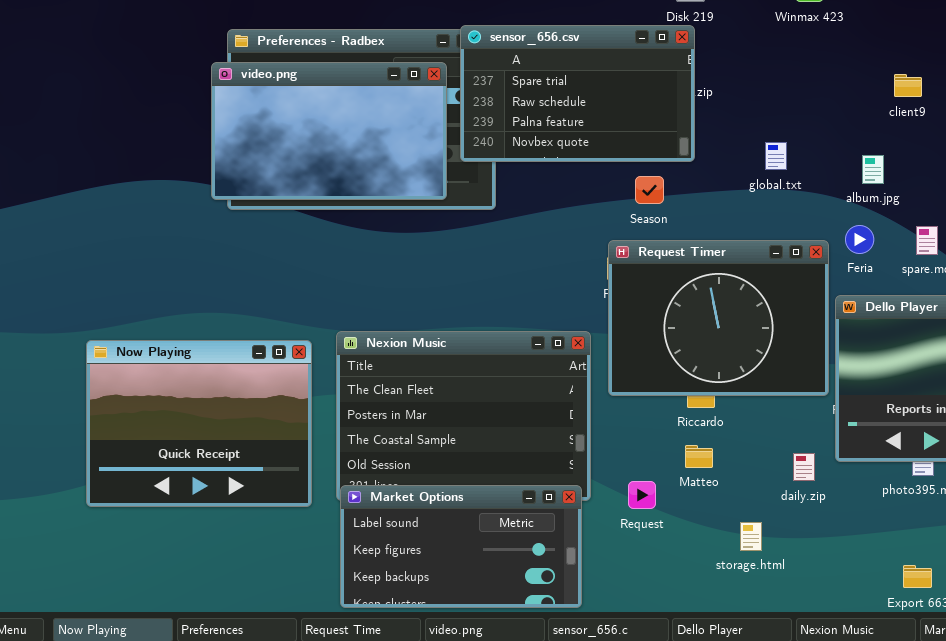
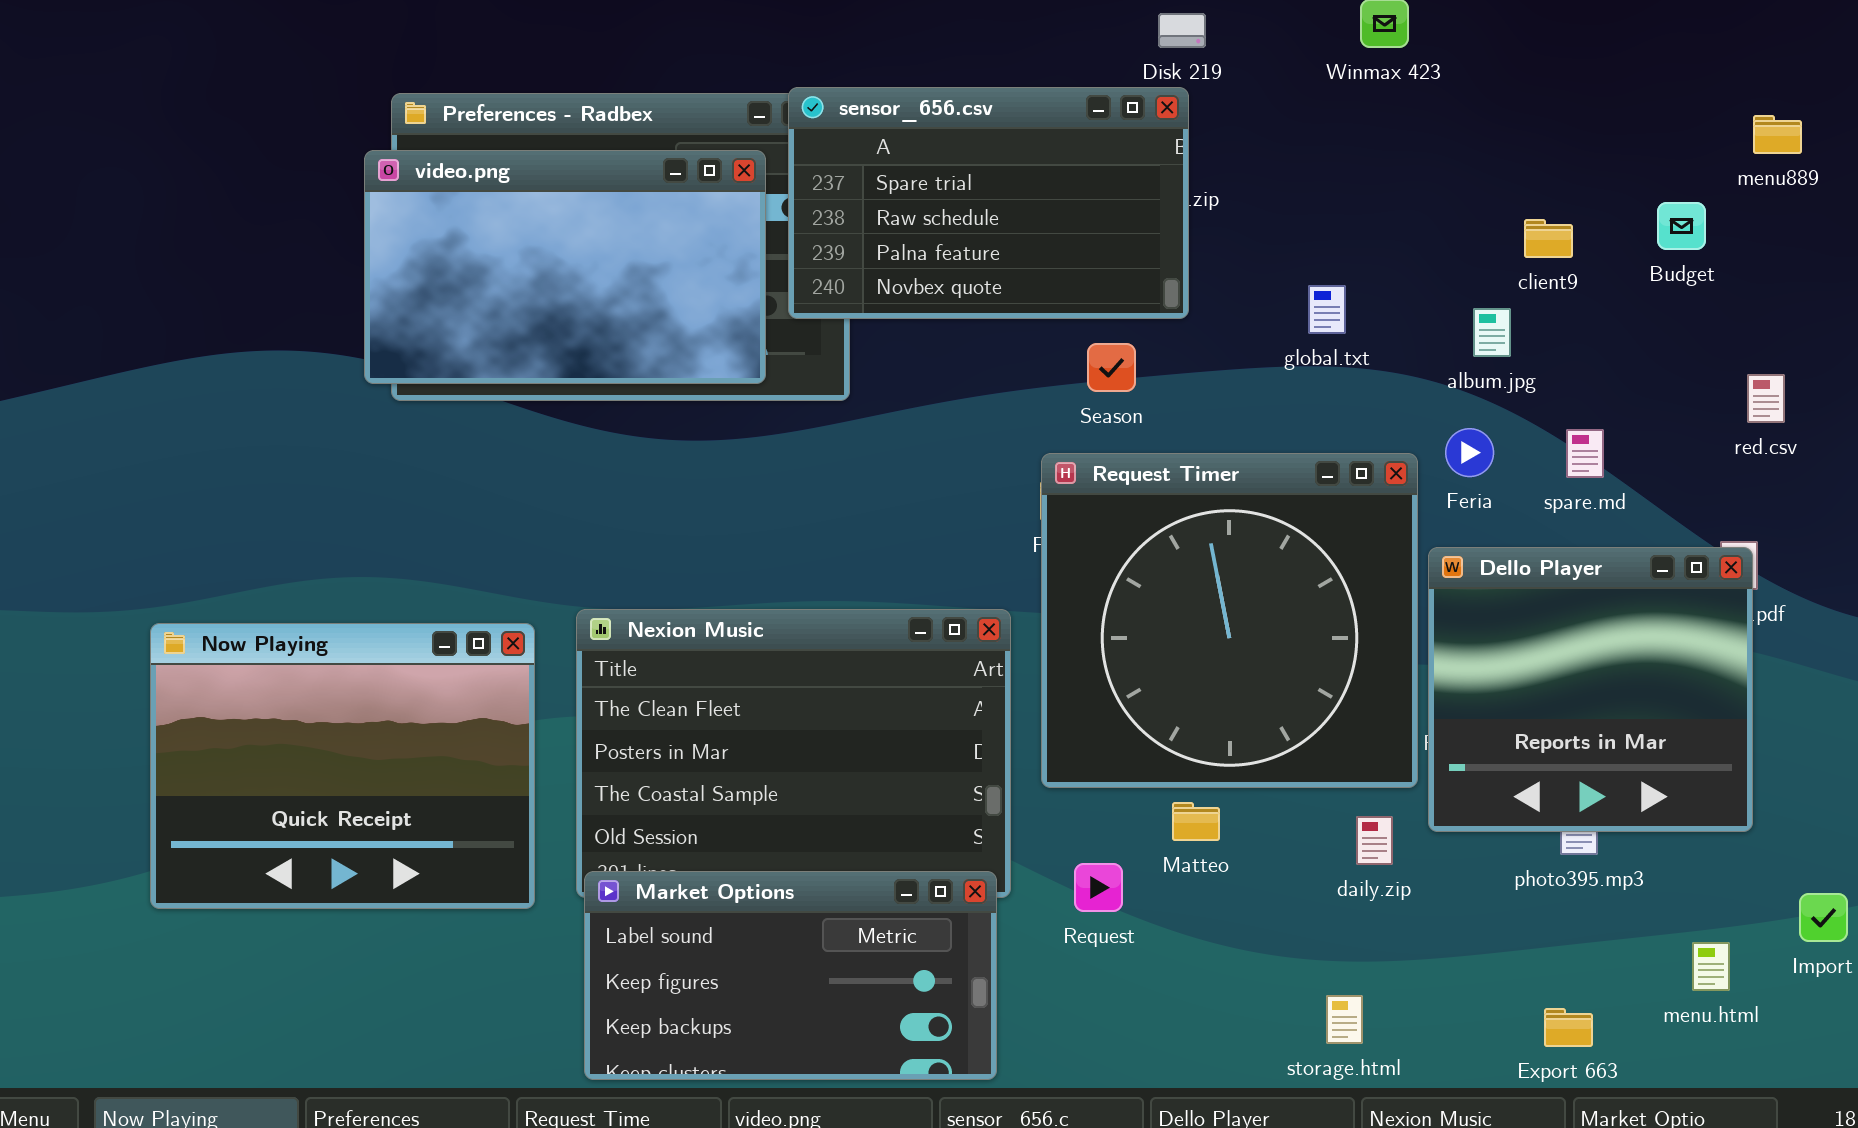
client9: [894,74,922,97] -> [1524,219,1573,258], moved
Request Timer: [608,240,829,396] -> [1041,453,1418,788], resized
storage.html: [740,522,762,551] -> [1326,995,1363,1044], moved

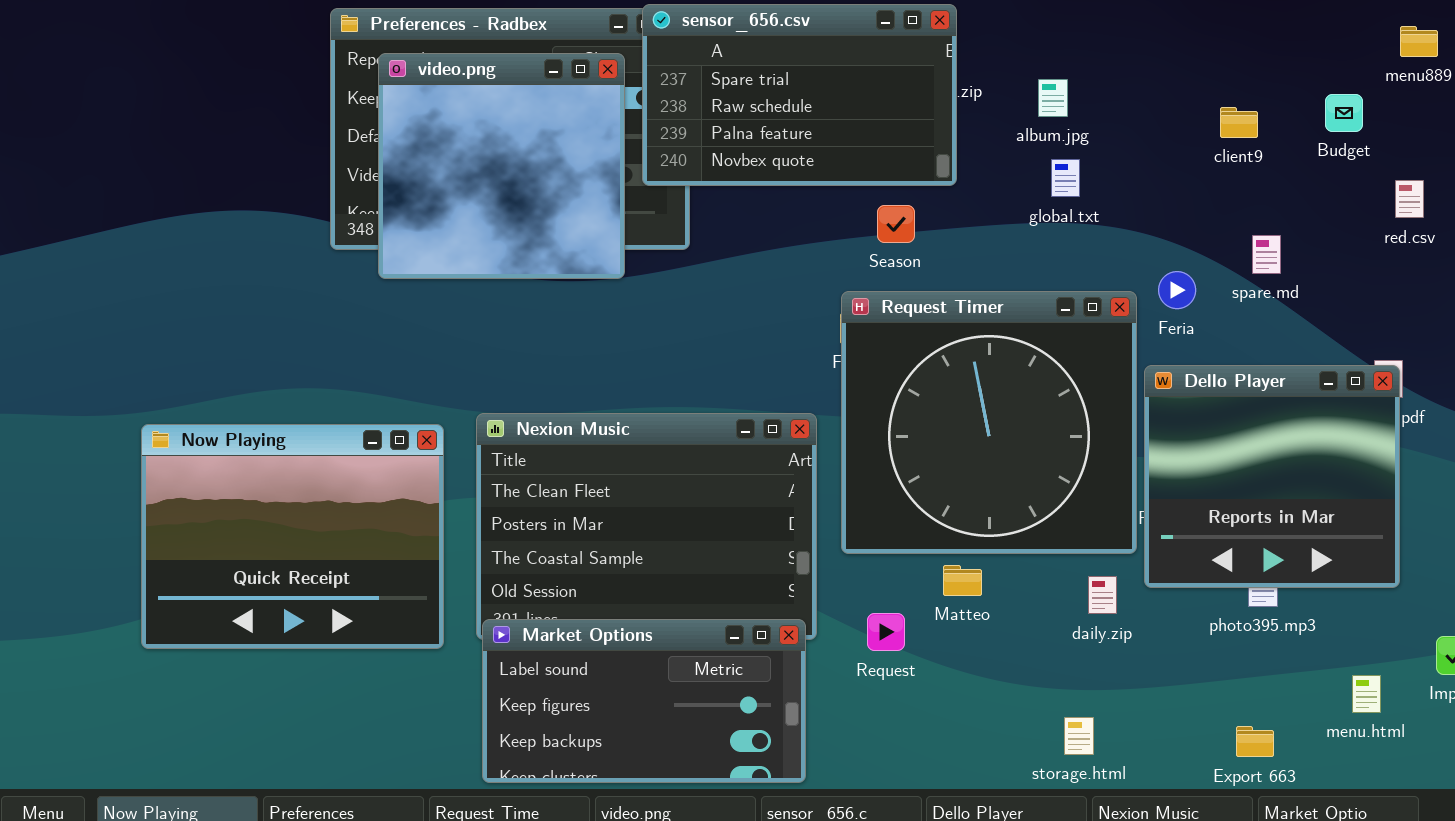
video.png: [364,150,766,384] -> [378,53,625,279], resized
album.jpg: [1473,308,1511,357] -> [1038,79,1068,117], moved
red.csv: [1747,374,1785,423] -> [1395,180,1424,218], moved
spare.md: [1566,429,1604,478] -> [1252,235,1281,274], moved

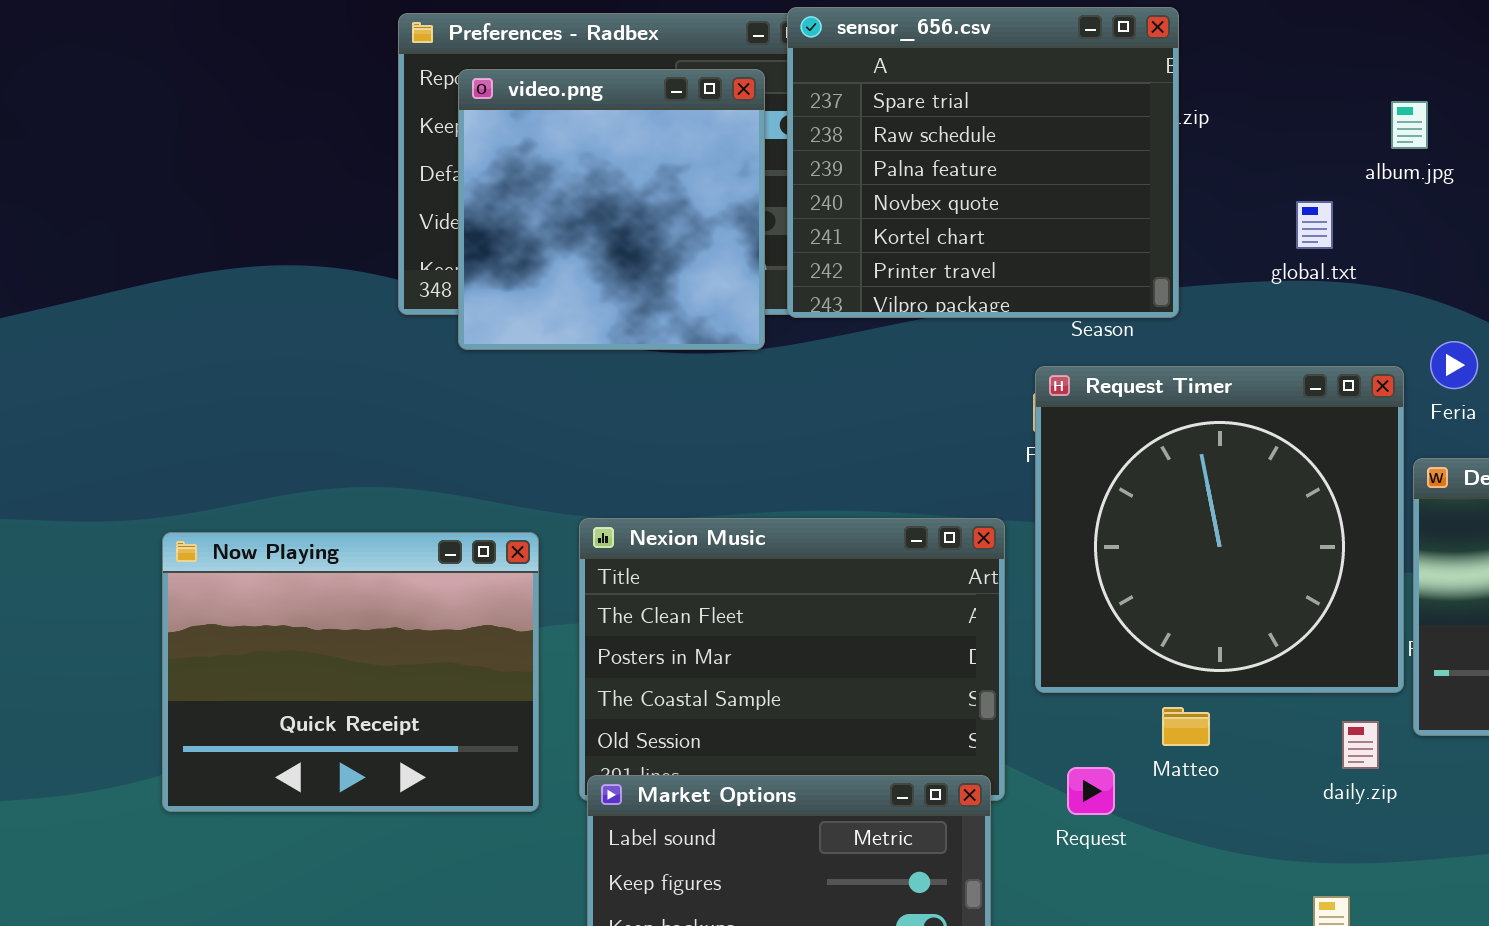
sensor_656.csv: [642,4,957,186] -> [787,7,1179,318], resized
album.jpg: [1038,79,1068,117] -> [1391,101,1428,149], moved

